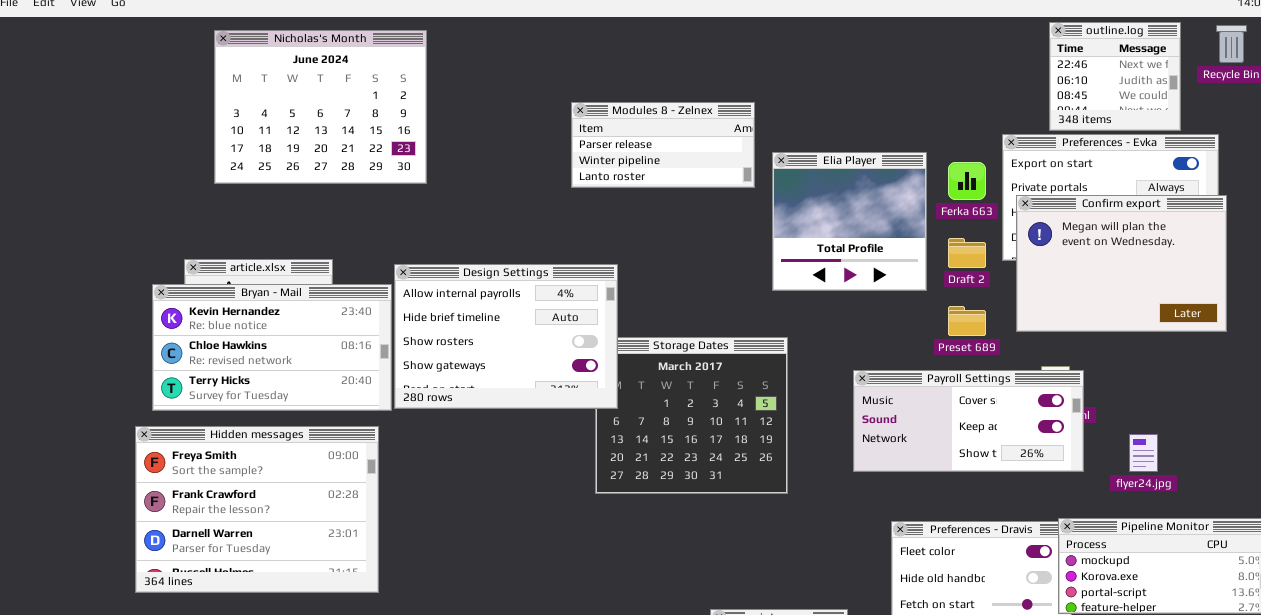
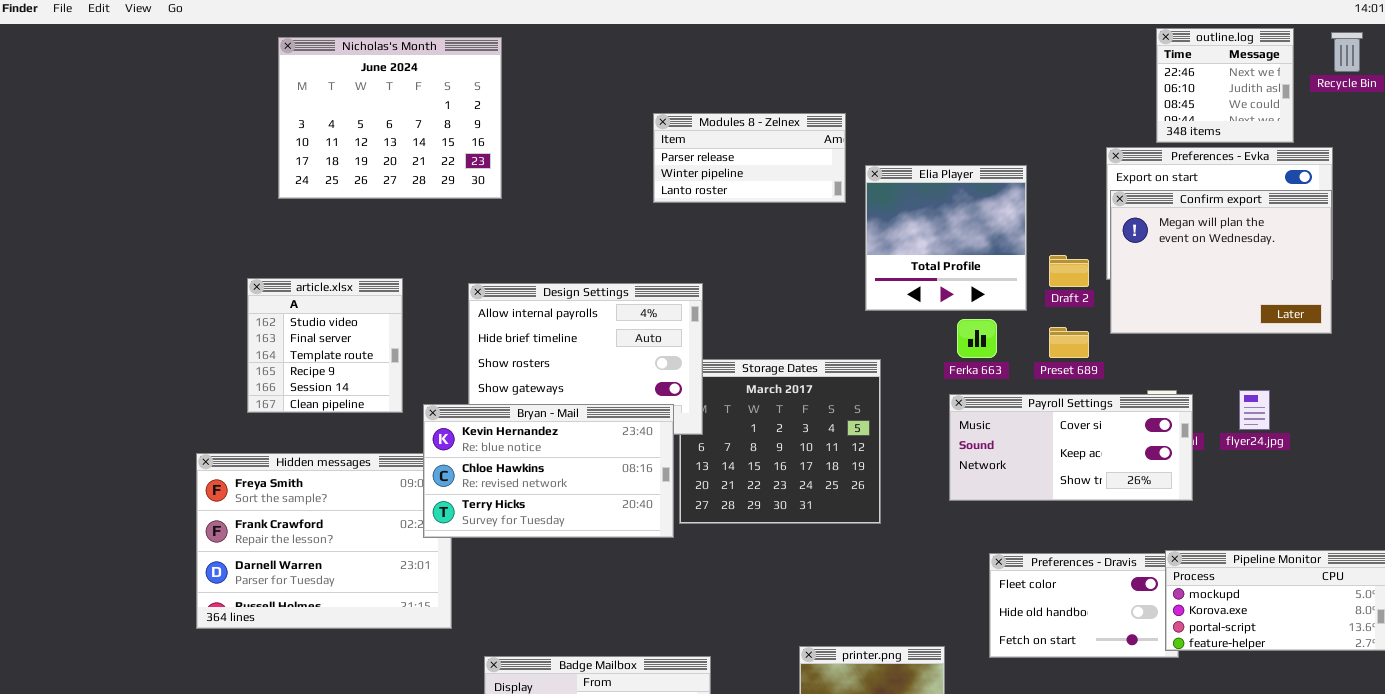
Ferka 663: [948,162,986,200] -> [957,319,997,358], moved
Confirm export: [1016,195,1227,332] -> [1110,190,1332,334], moved
Bryan - Mail: [152,284,392,411] -> [423,404,674,538], moved
flyer24.jpg: [1129,434,1158,472] -> [1239,390,1270,430], moved

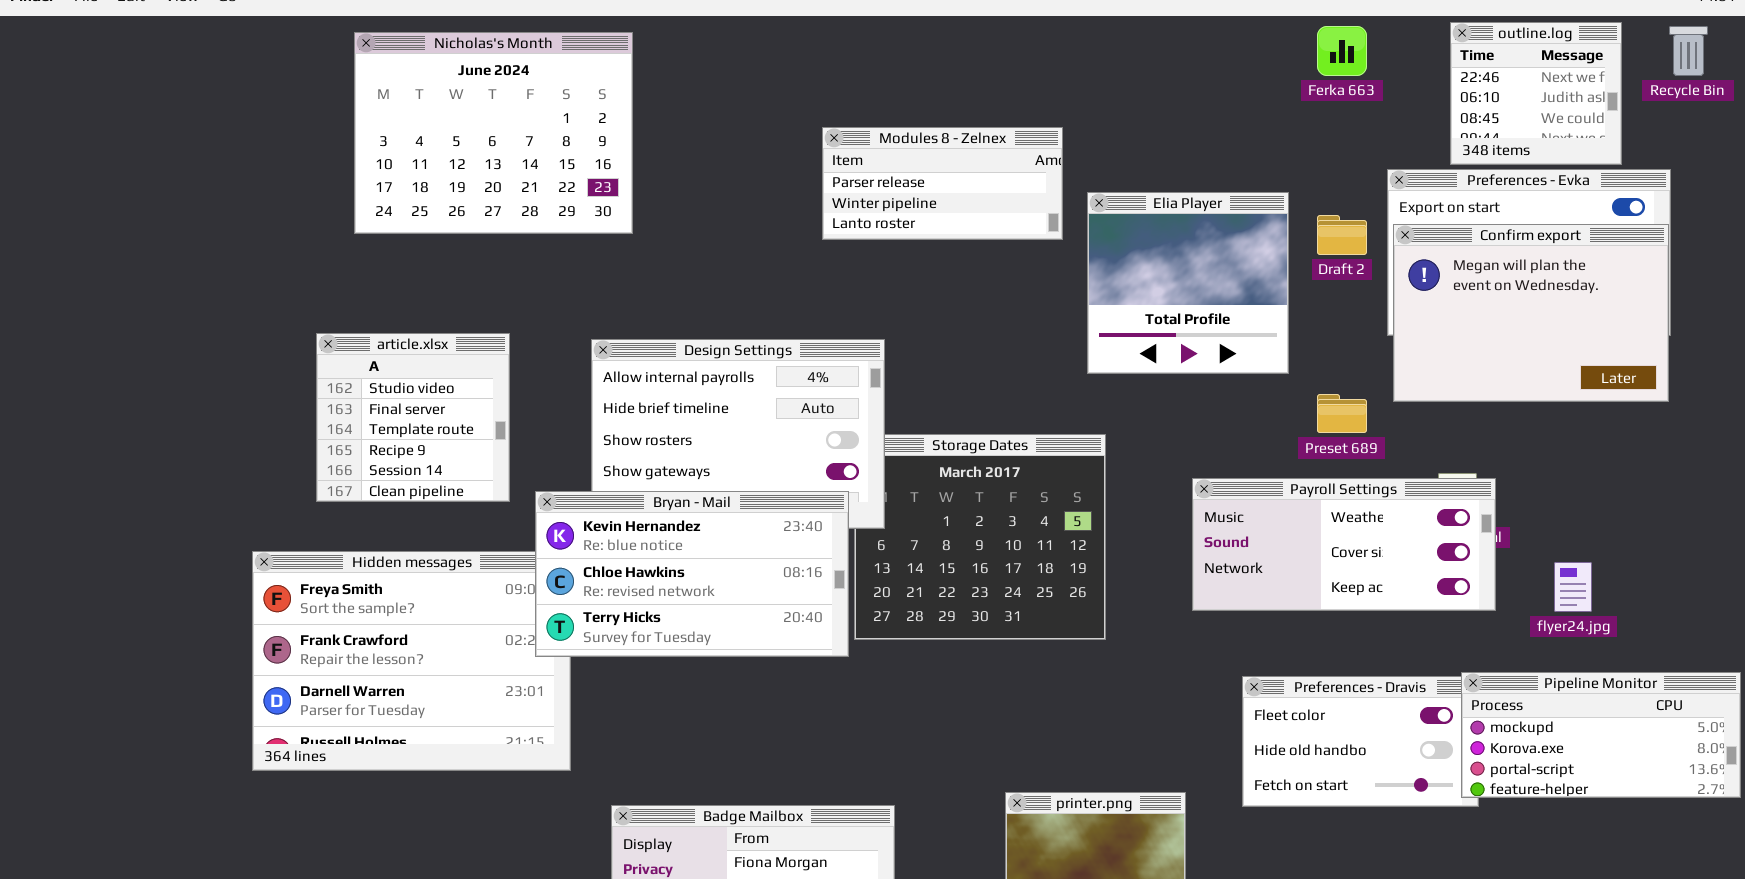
Draft 2: [1049,255,1089,287] -> [1317,215,1367,255], moved
Ferka 663: [957,319,997,358] -> [1317,26,1367,76], moved
flyer24.jpg: [1239,390,1270,430] -> [1554,562,1592,612], moved
Payroll Settings: [949,394,1193,501] -> [1192,478,1496,611], scrolled up 1 row

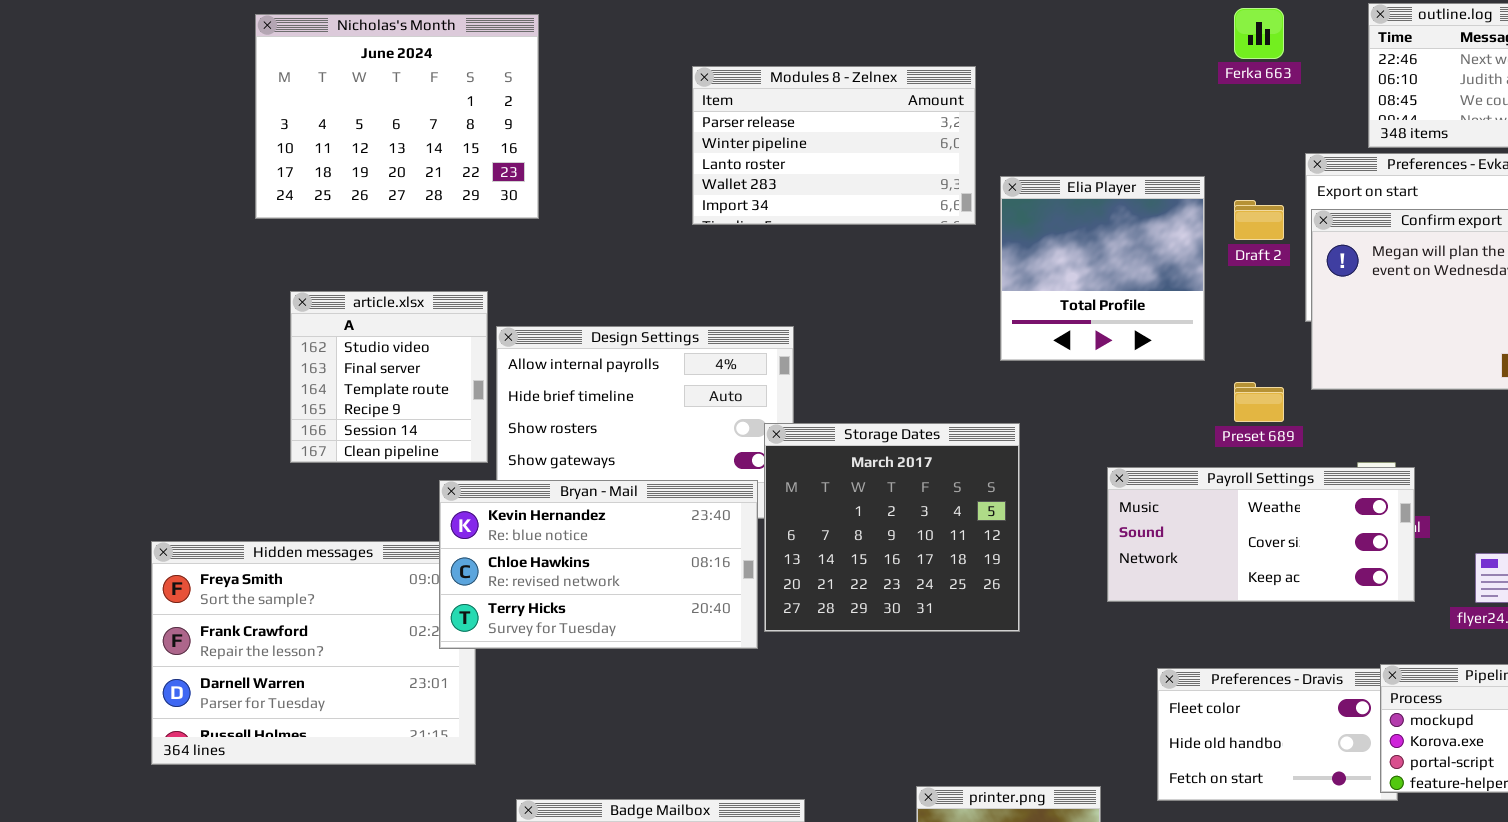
Modules 8 - Zelnex: [822,127,1063,240] -> [692,66,976,225], resized
article.xlsx: [316,333,510,502] -> [290,291,488,463], moved
Storage Dates: [854,434,1106,640] -> [764,423,1020,632], raised

